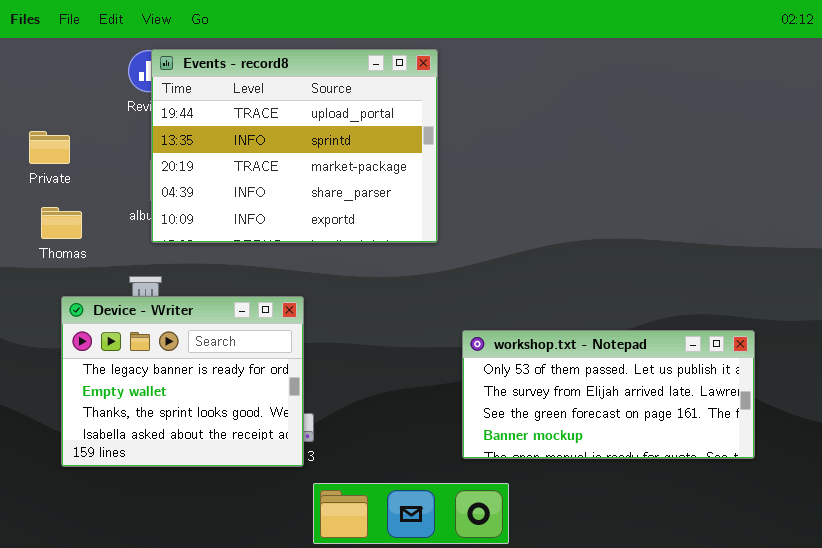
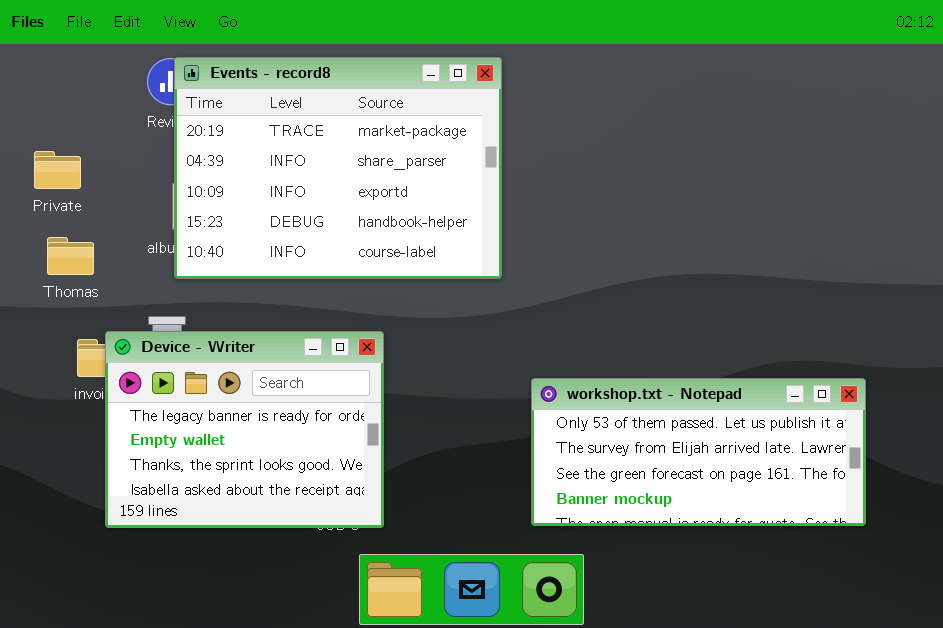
Events - record8: [151,49,438,243] -> [174,57,502,279], scrolled down 2 rows
Device - Writer: [61,296,304,467] -> [105,331,384,528], moved

